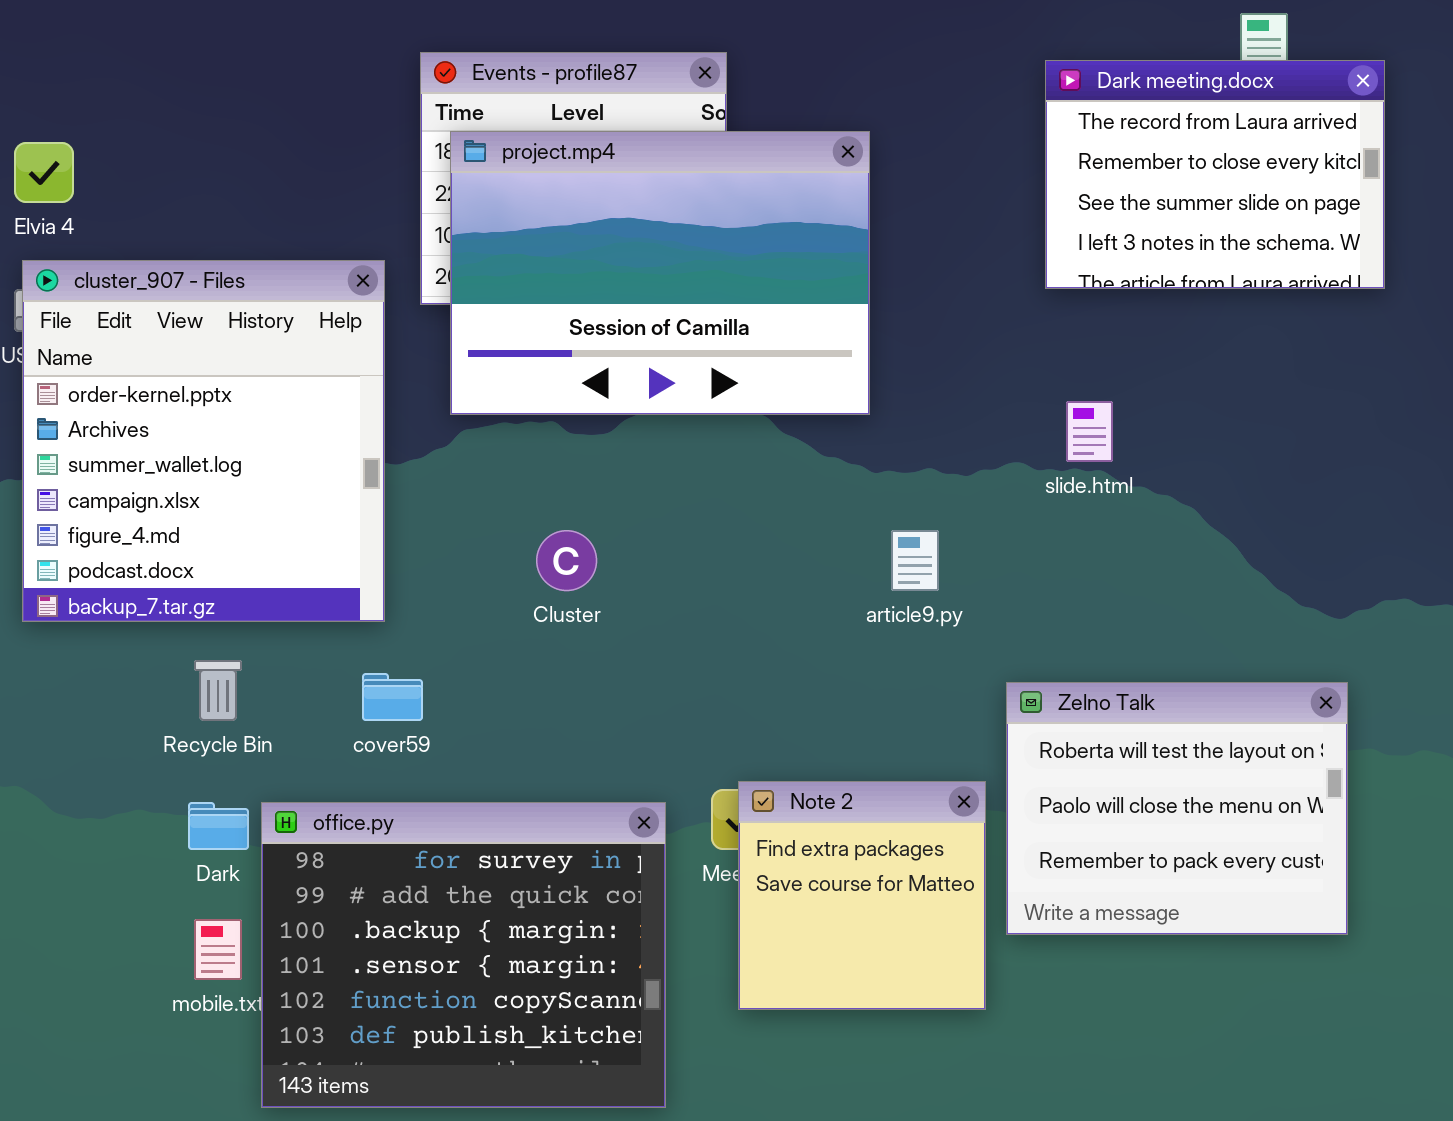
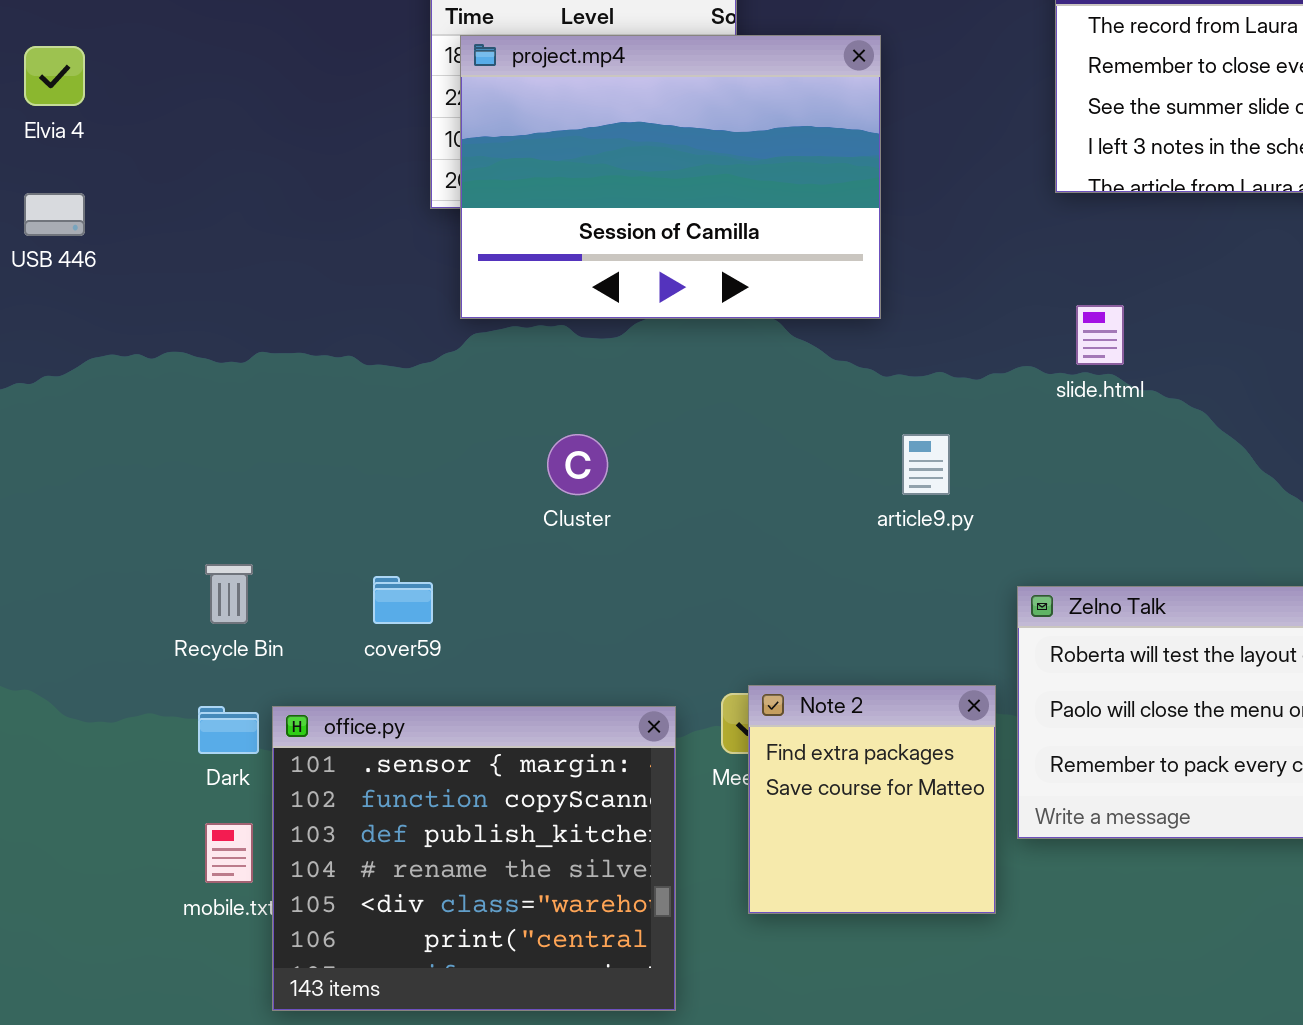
cluster_907 - Files: [22,260,385,622] -> none, closed
office.py: [261,802,666,1108] -> [272,706,676,1011], scrolled down 3 rows

